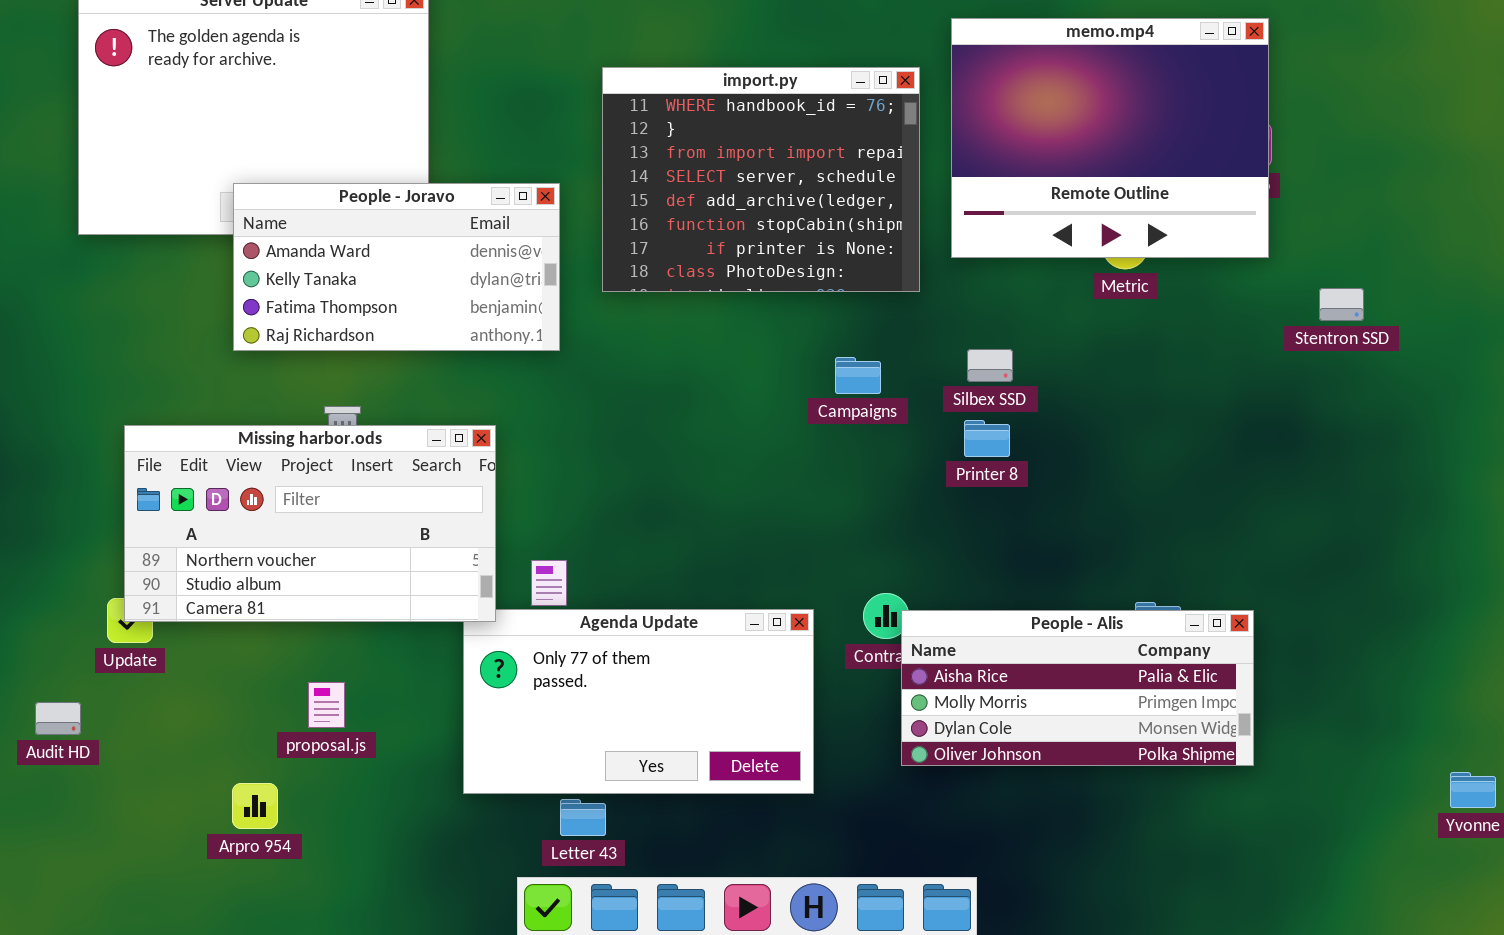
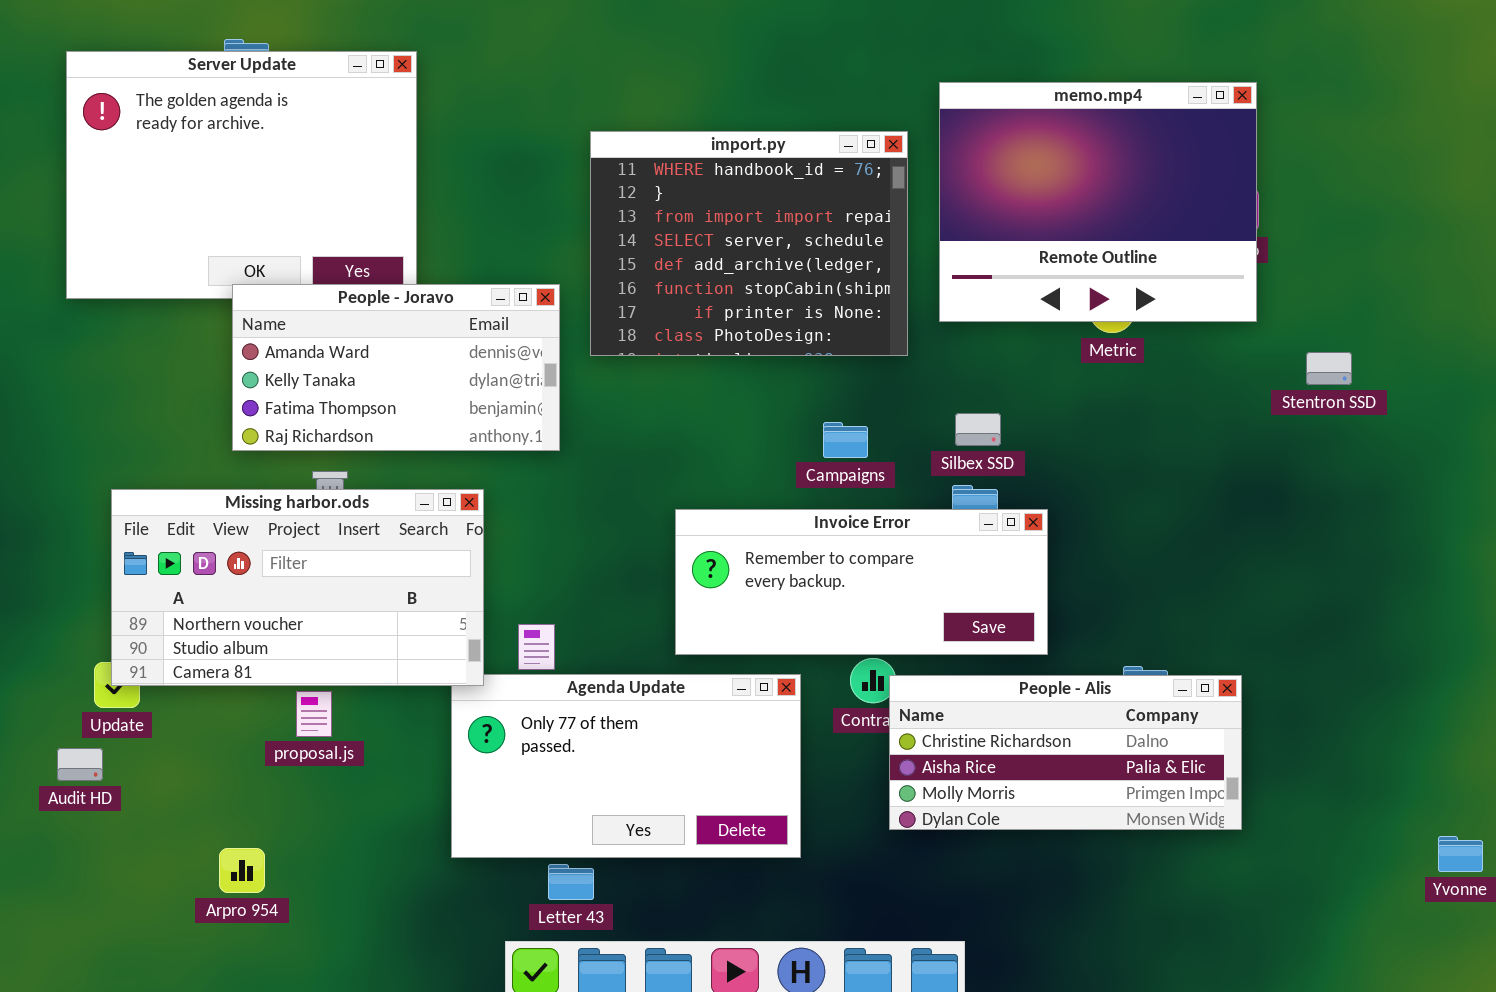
People - Joravo: [233,183,560,351] -> [232,284,560,451], moved
Invoice Error: none -> [675,509,1048,655], opened
People - Alis: [901,610,1254,766] -> [889,675,1242,830], scrolled up 1 row
proposal.js: [308,682,345,728] -> [296,691,332,737], moved
Audit HD: [35,702,81,735] -> [57,748,103,781], moved

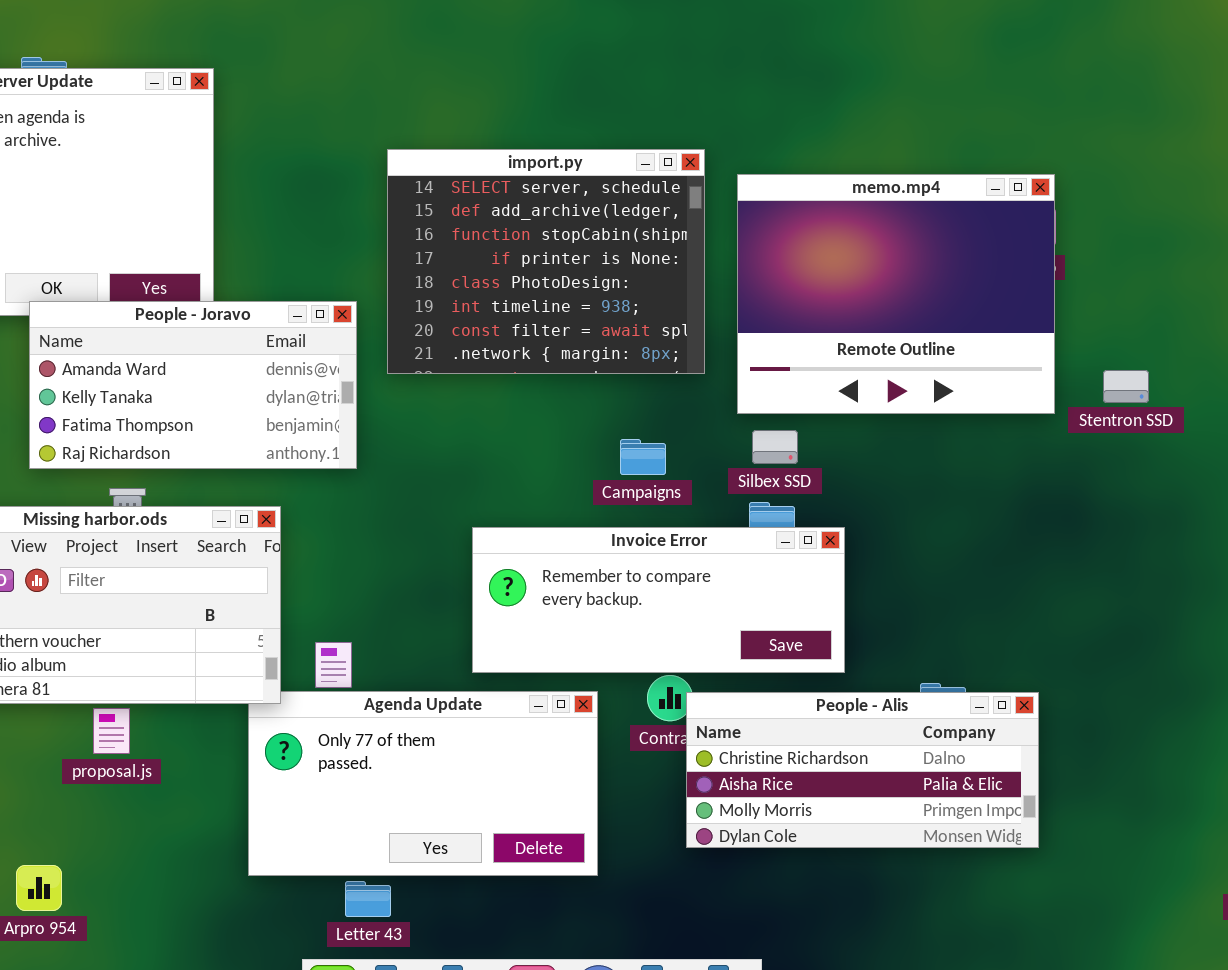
memo.mp4: [939,82,1257,322] -> [737,174,1055,414], moved
import.py: [590,131,908,356] -> [387,149,705,374], scrolled down 3 rows

